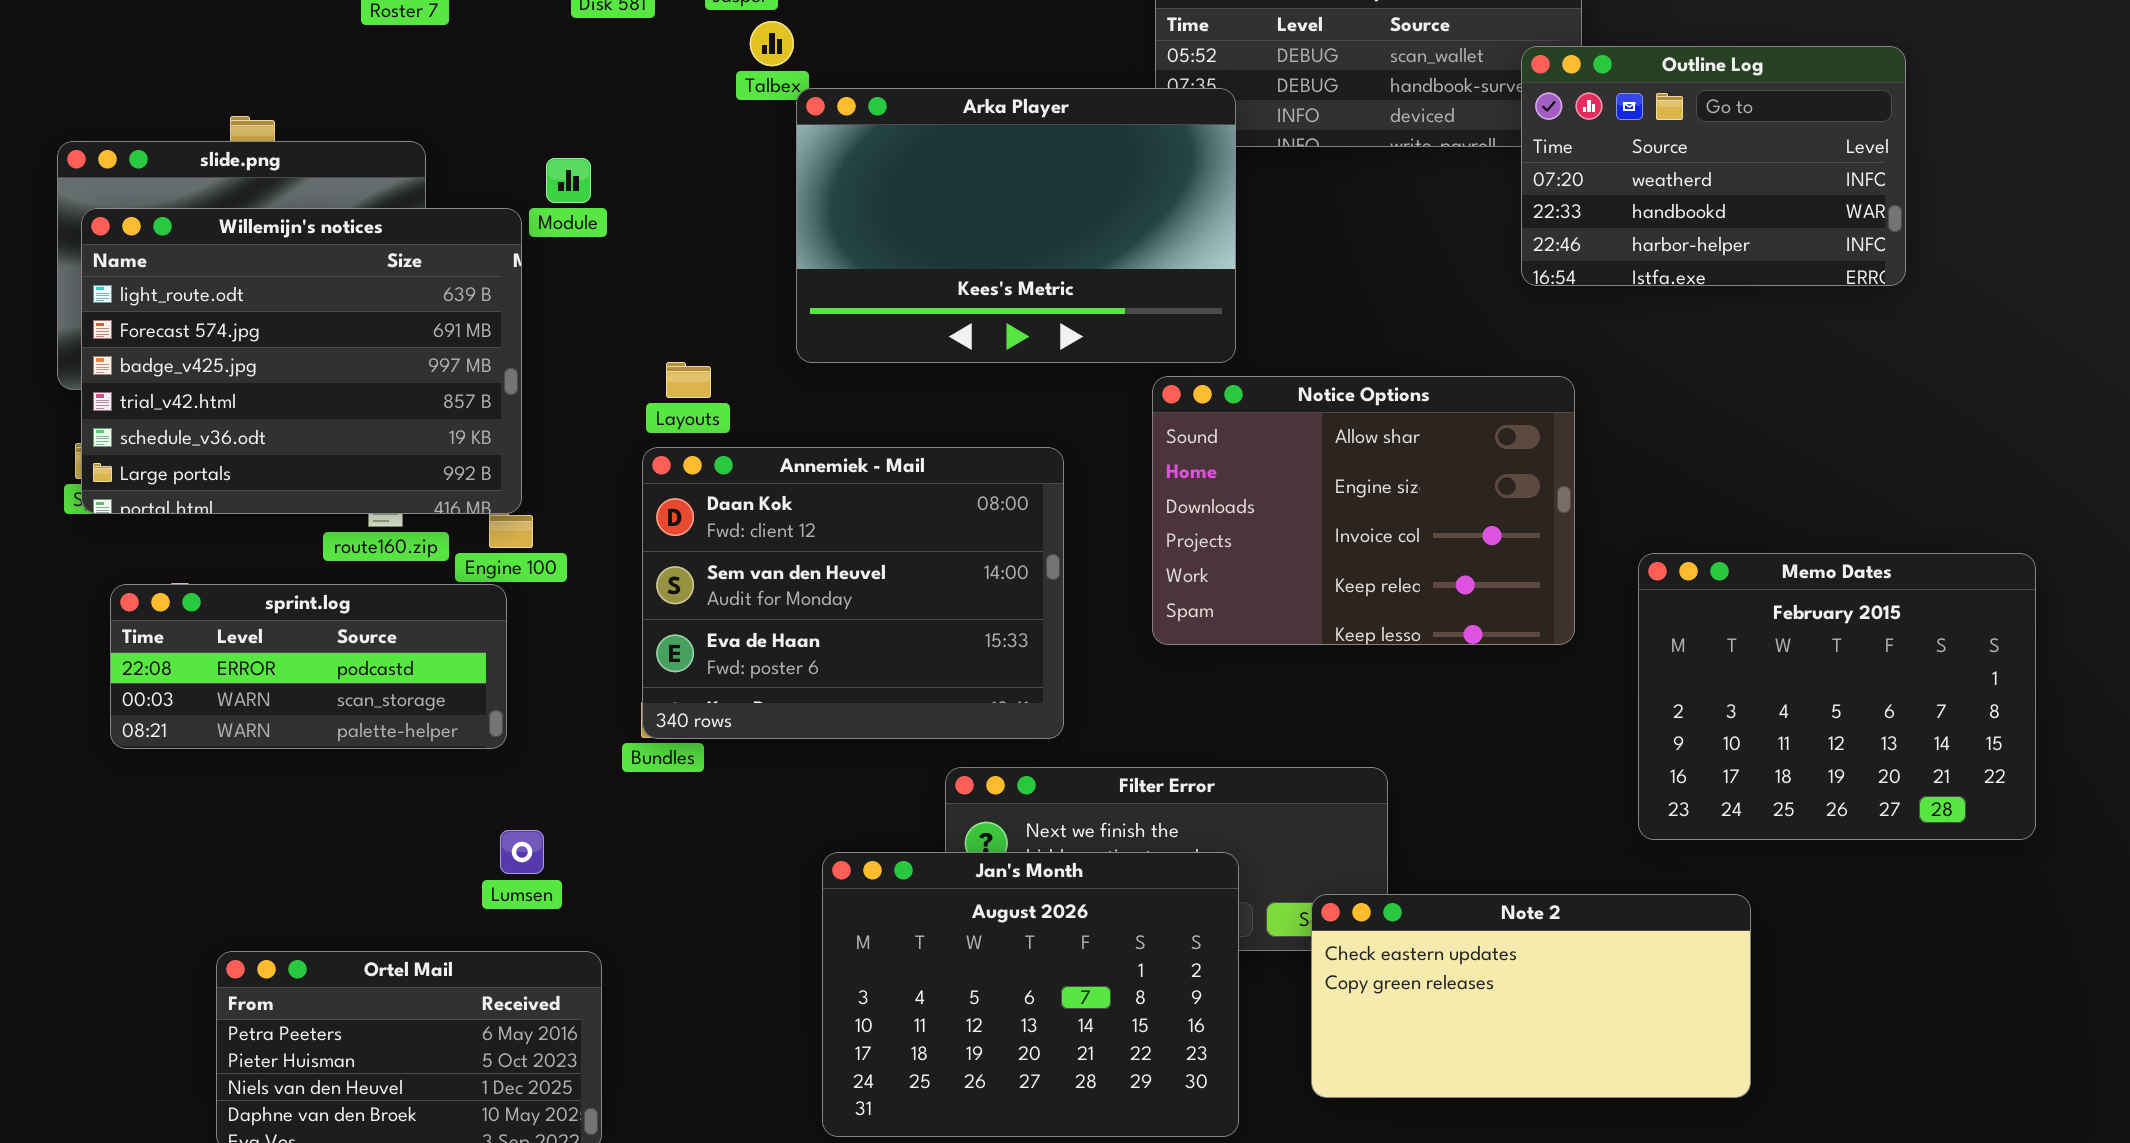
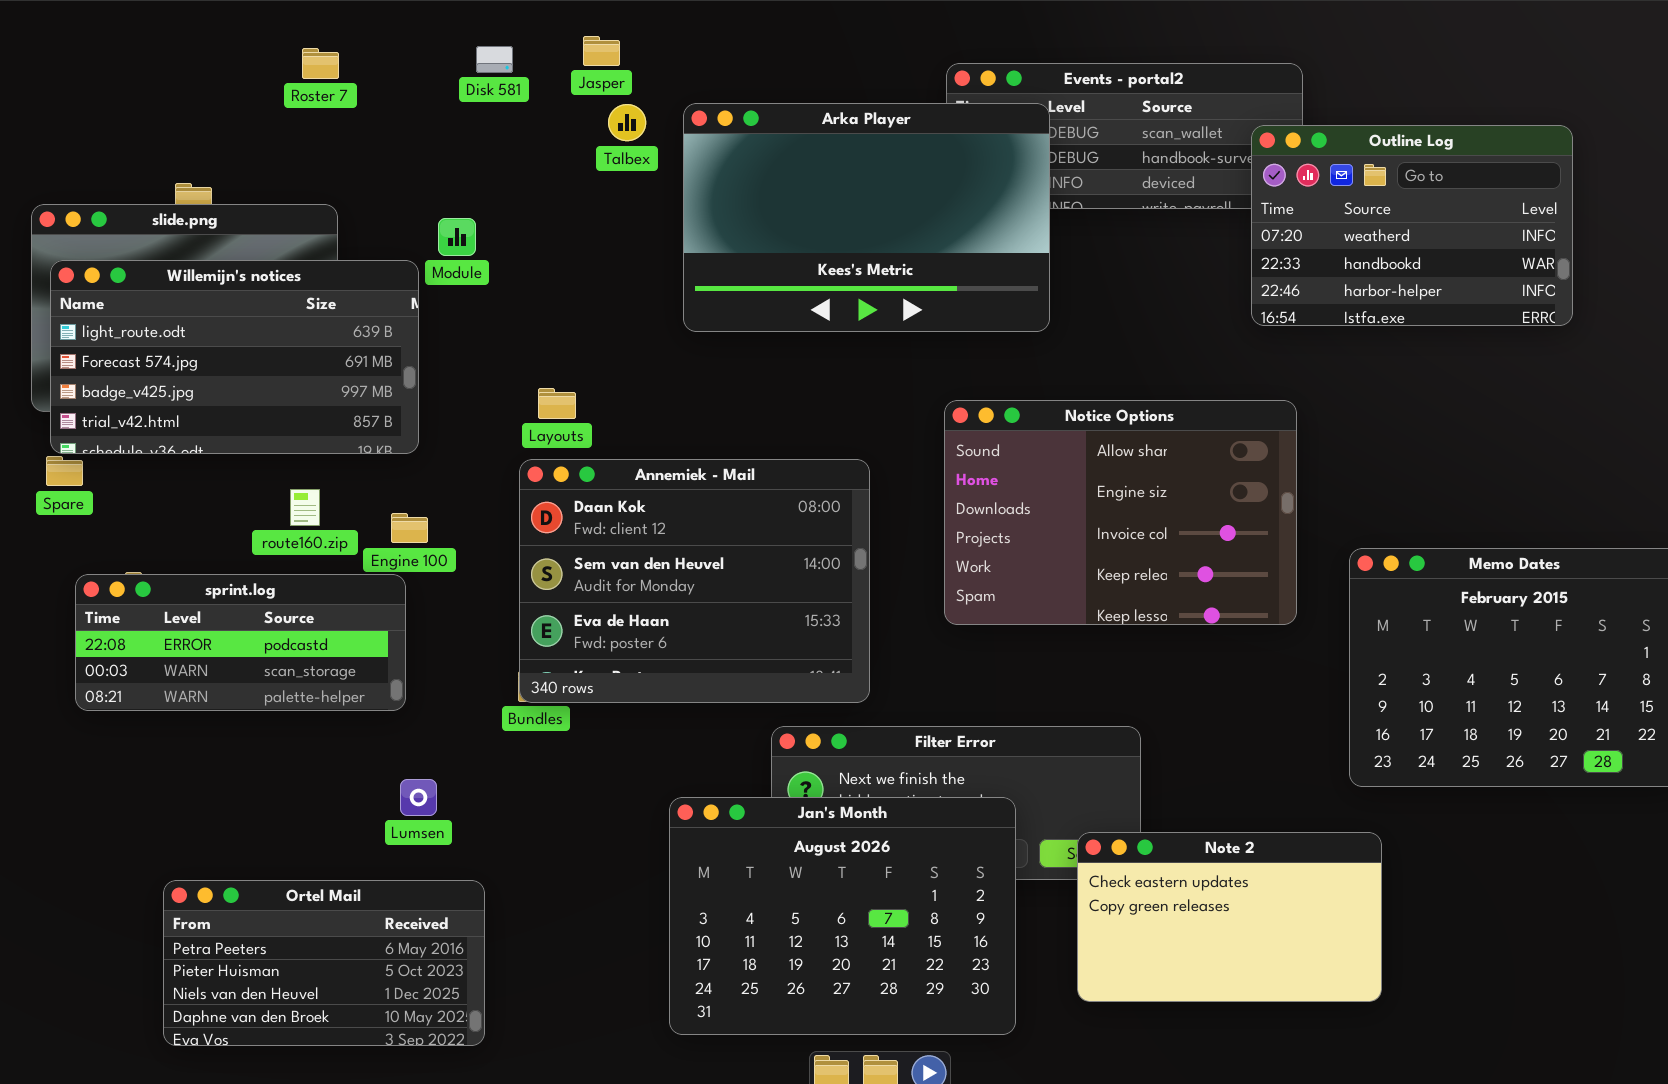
Arka Player: [796,88,1236,363] -> [683,103,1050,332], moved
Willemijn's notices: [81,208,522,514] -> [50,260,419,454], resized
Note 2: [1311,894,1751,1098] -> [1077,832,1382,1002], resized

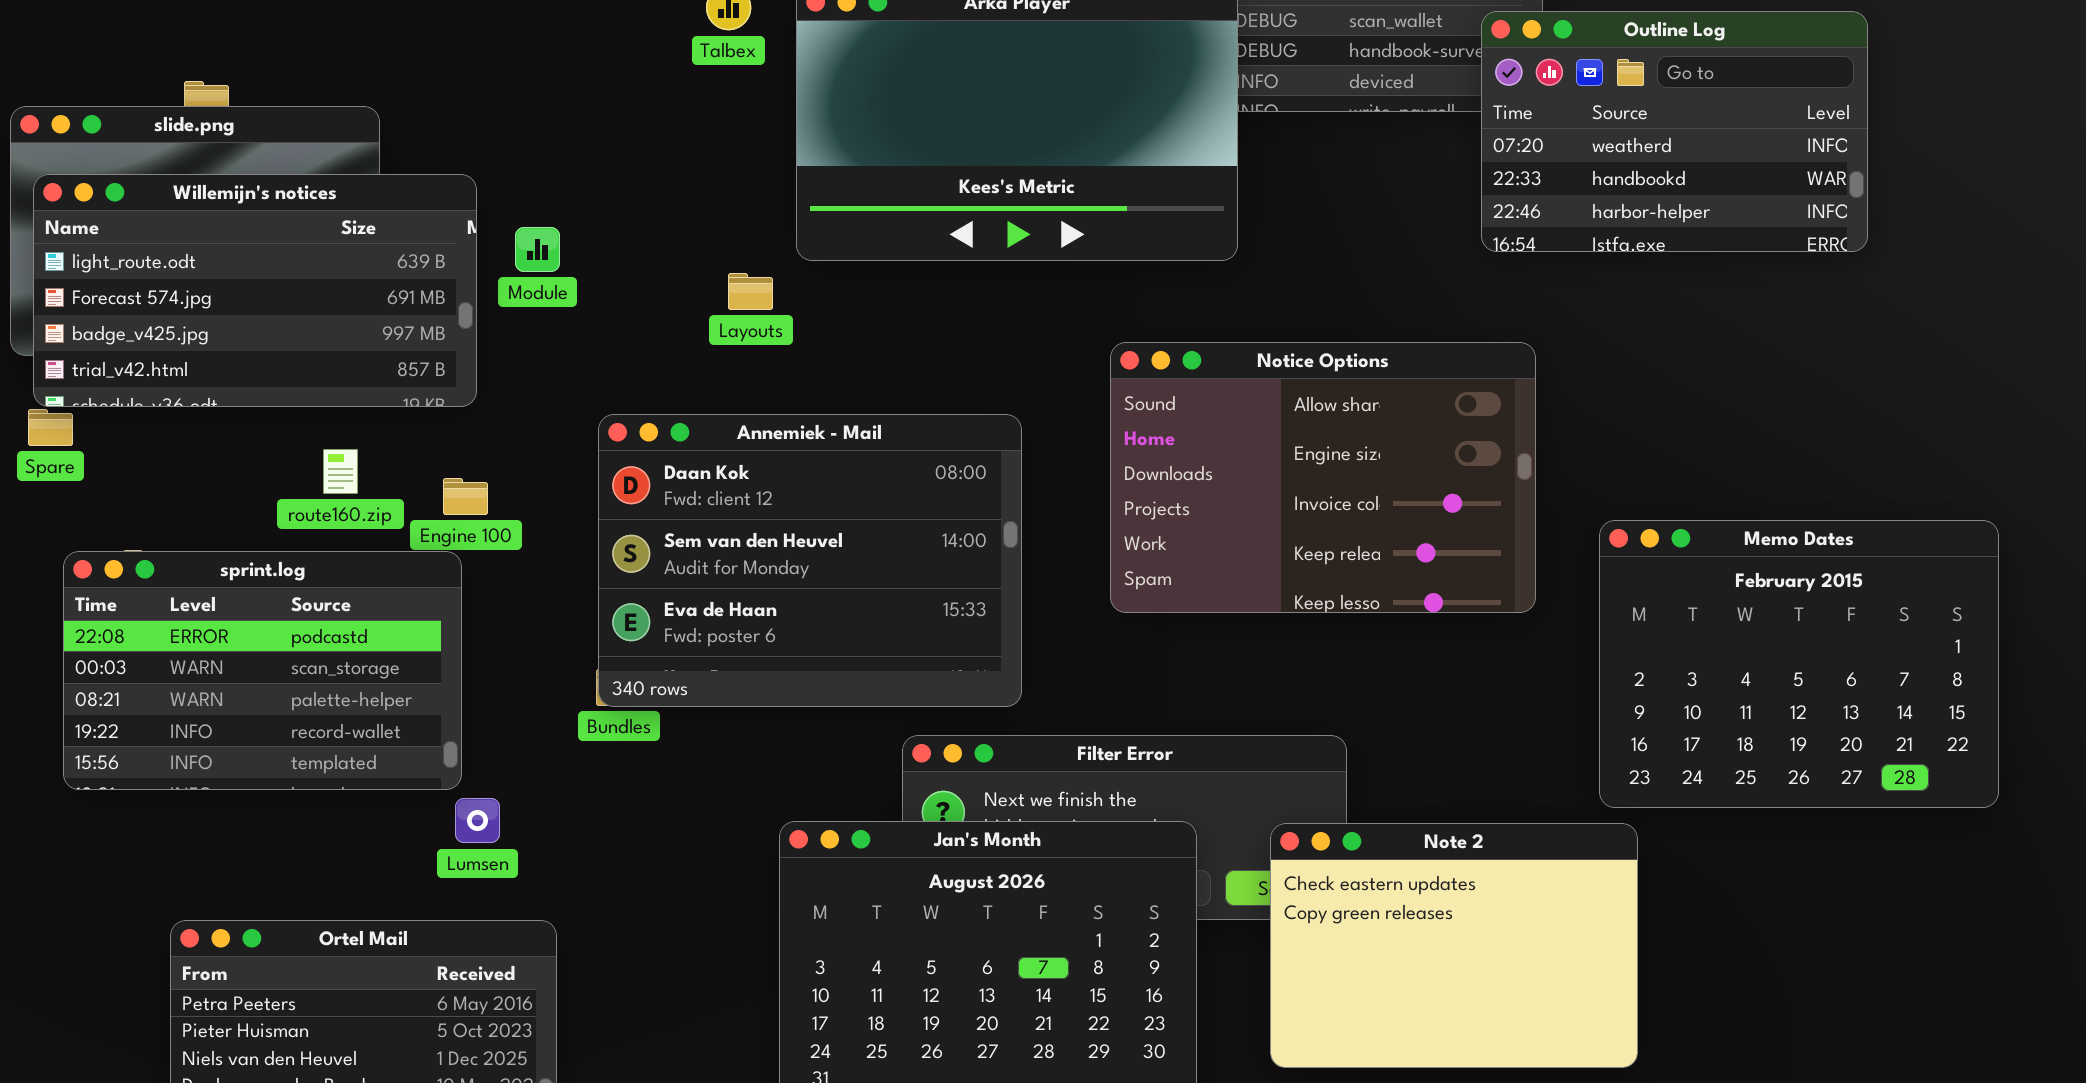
Module: [438,218,476,256] -> [515,227,560,272], moved
Layouts: [538,388,576,419] -> [728,273,773,310], moved
sprint.log: [75,574,406,711] -> [63,551,462,790], resized
Note 2: [1077,832,1382,1002] -> [1270,823,1638,1068], resized

